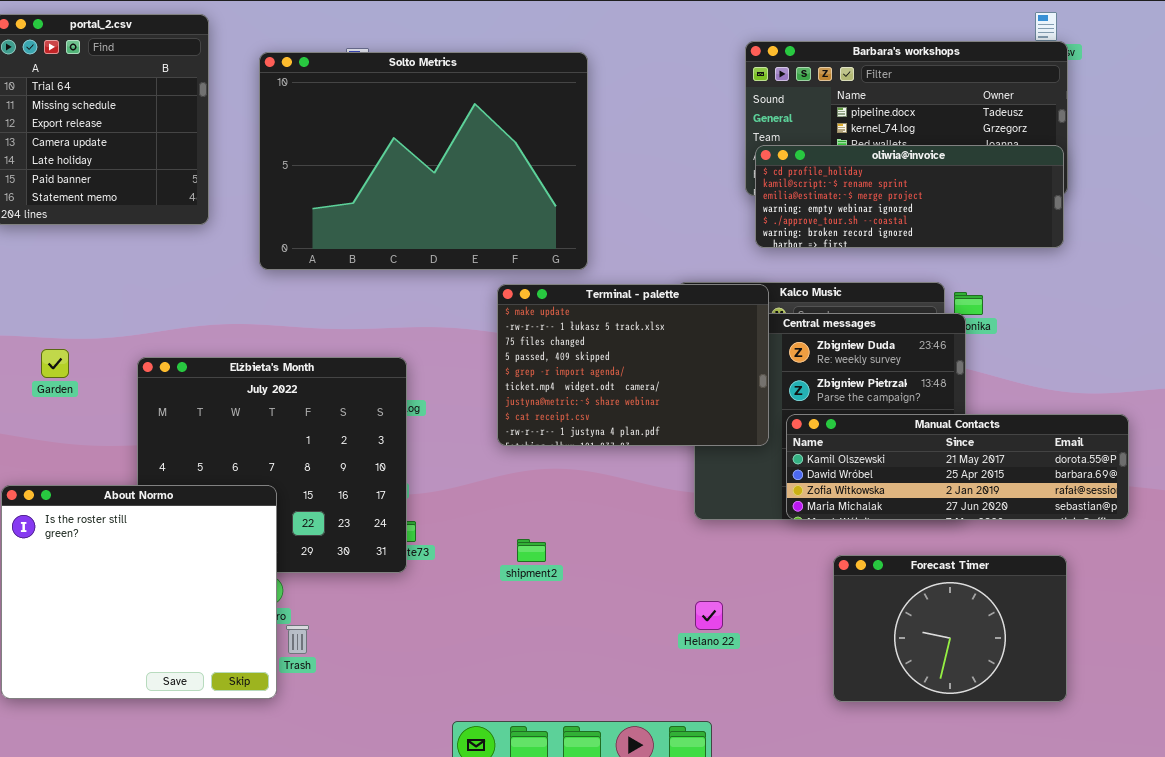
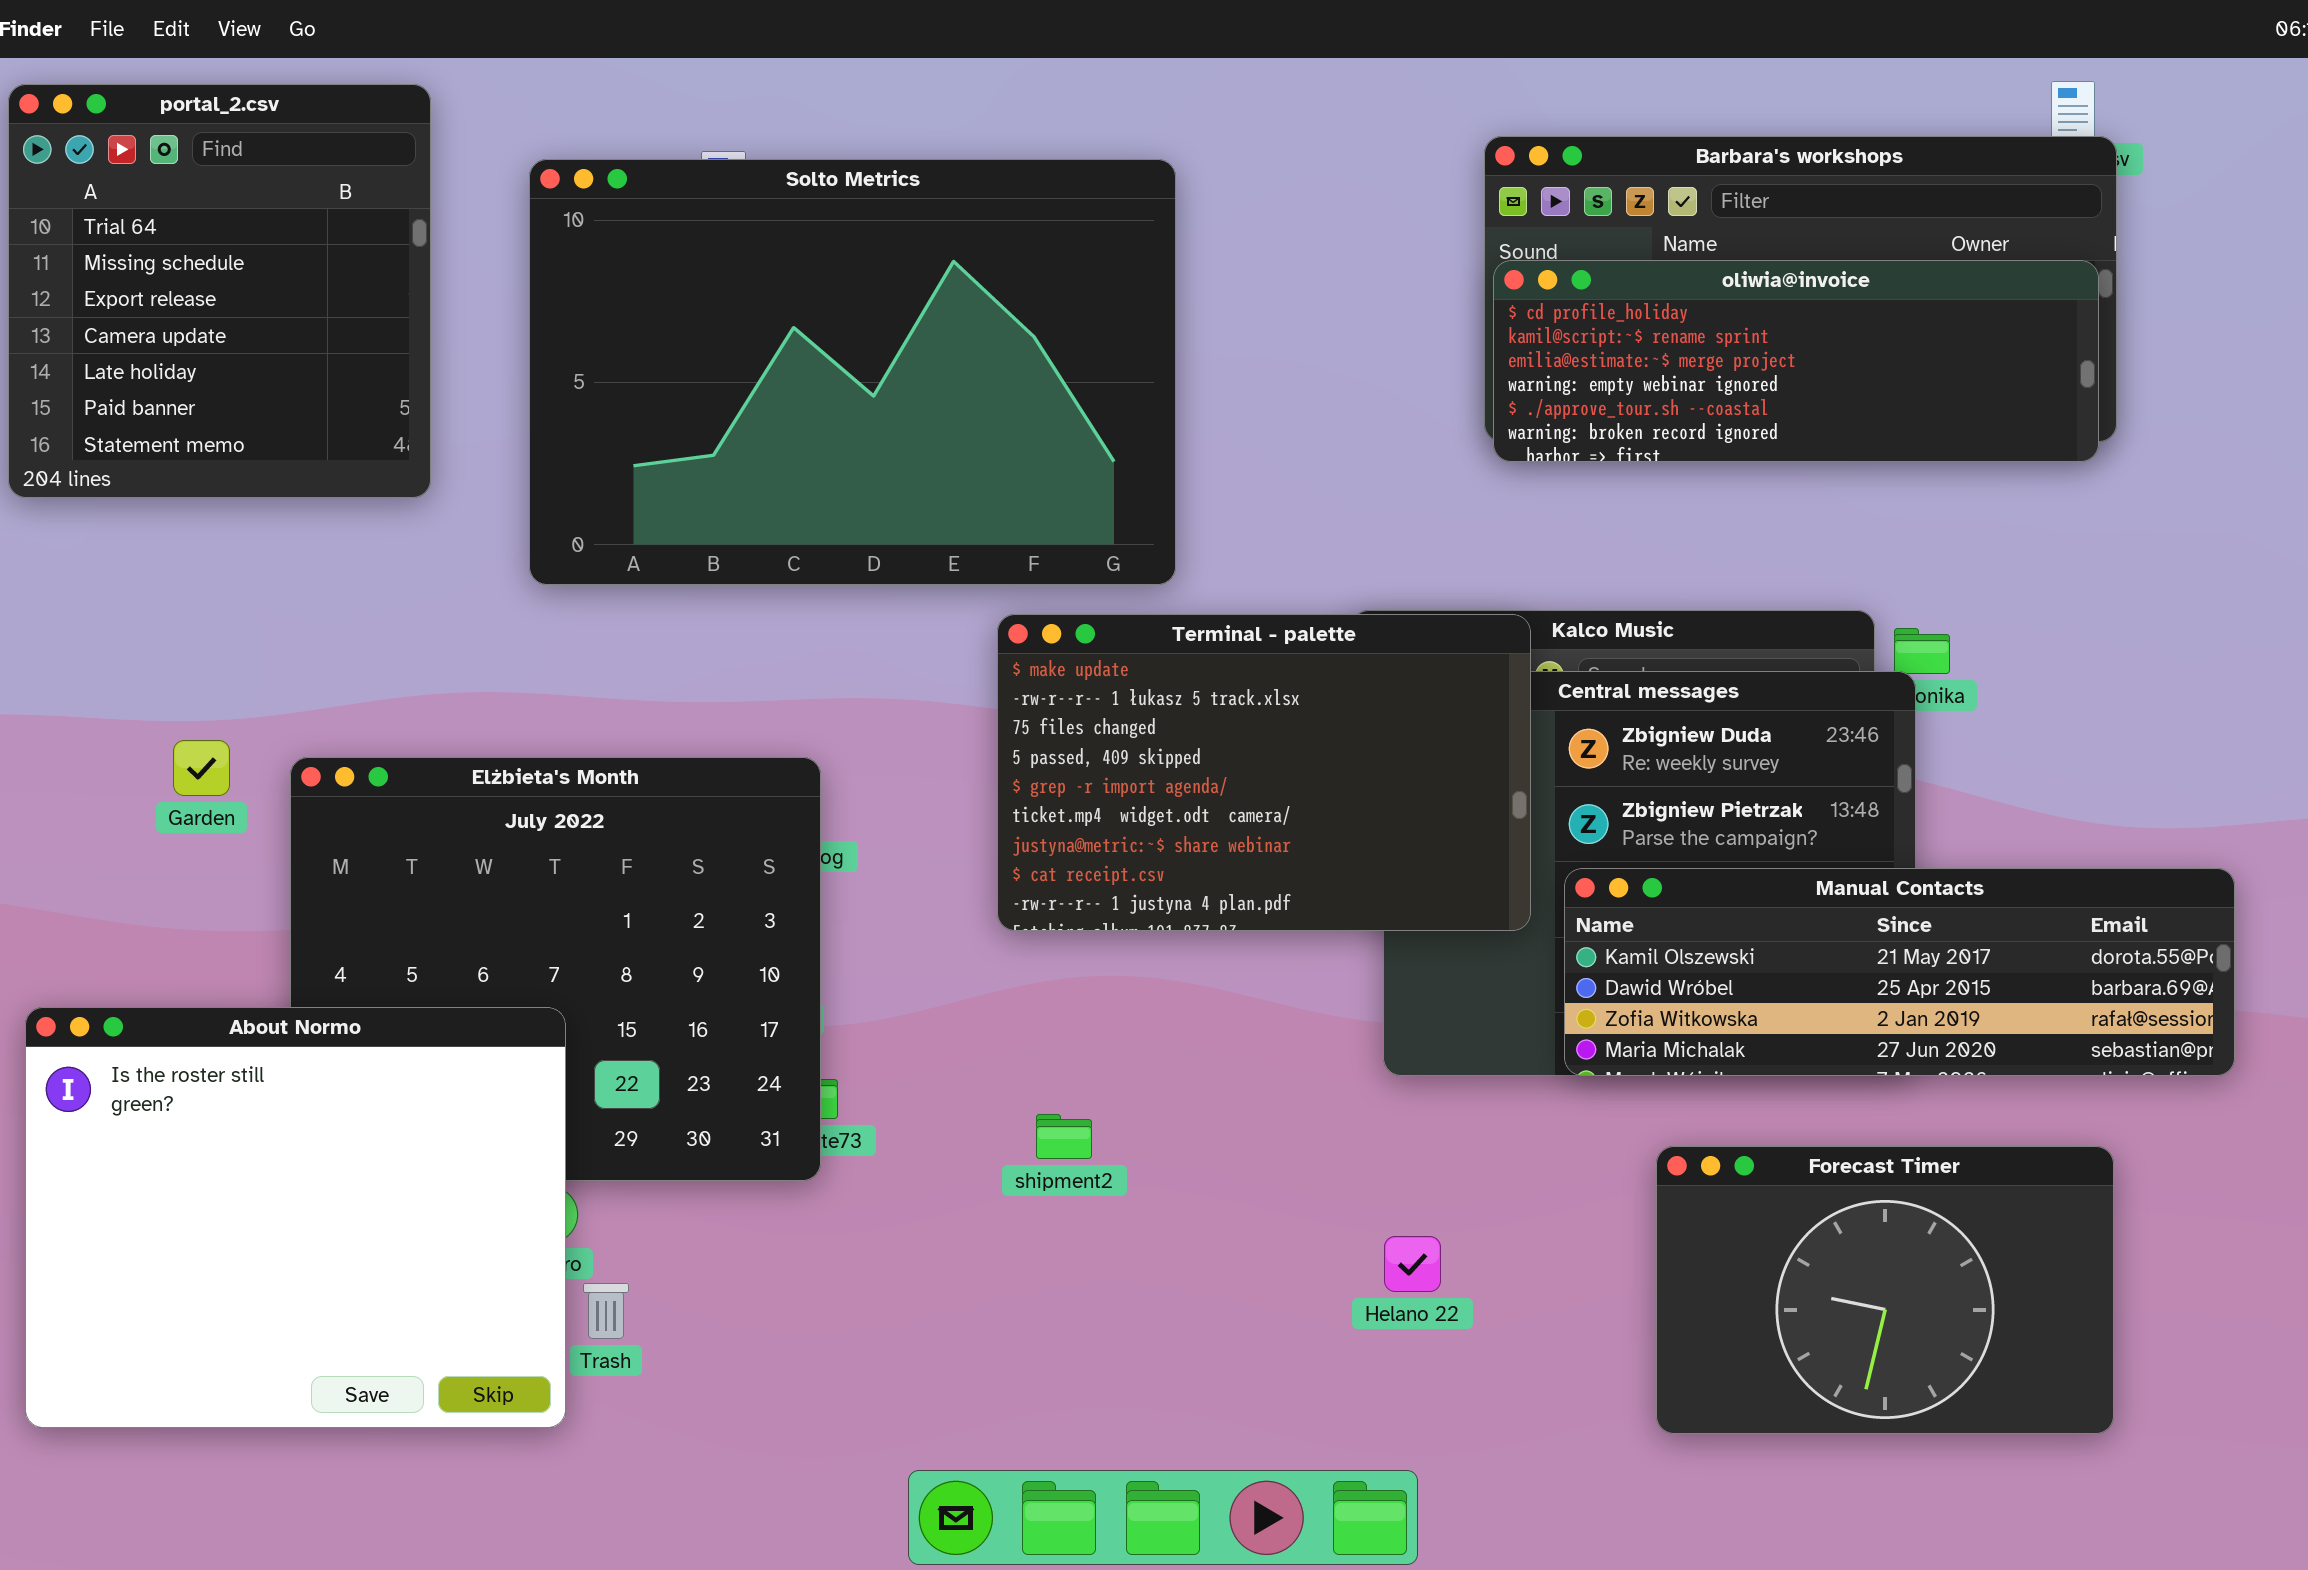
oliwia@invoice: [755,145,1064,248] -> [1493,260,2099,462], moved
Garden: [41,349,69,378] -> [173,740,230,796], moved

